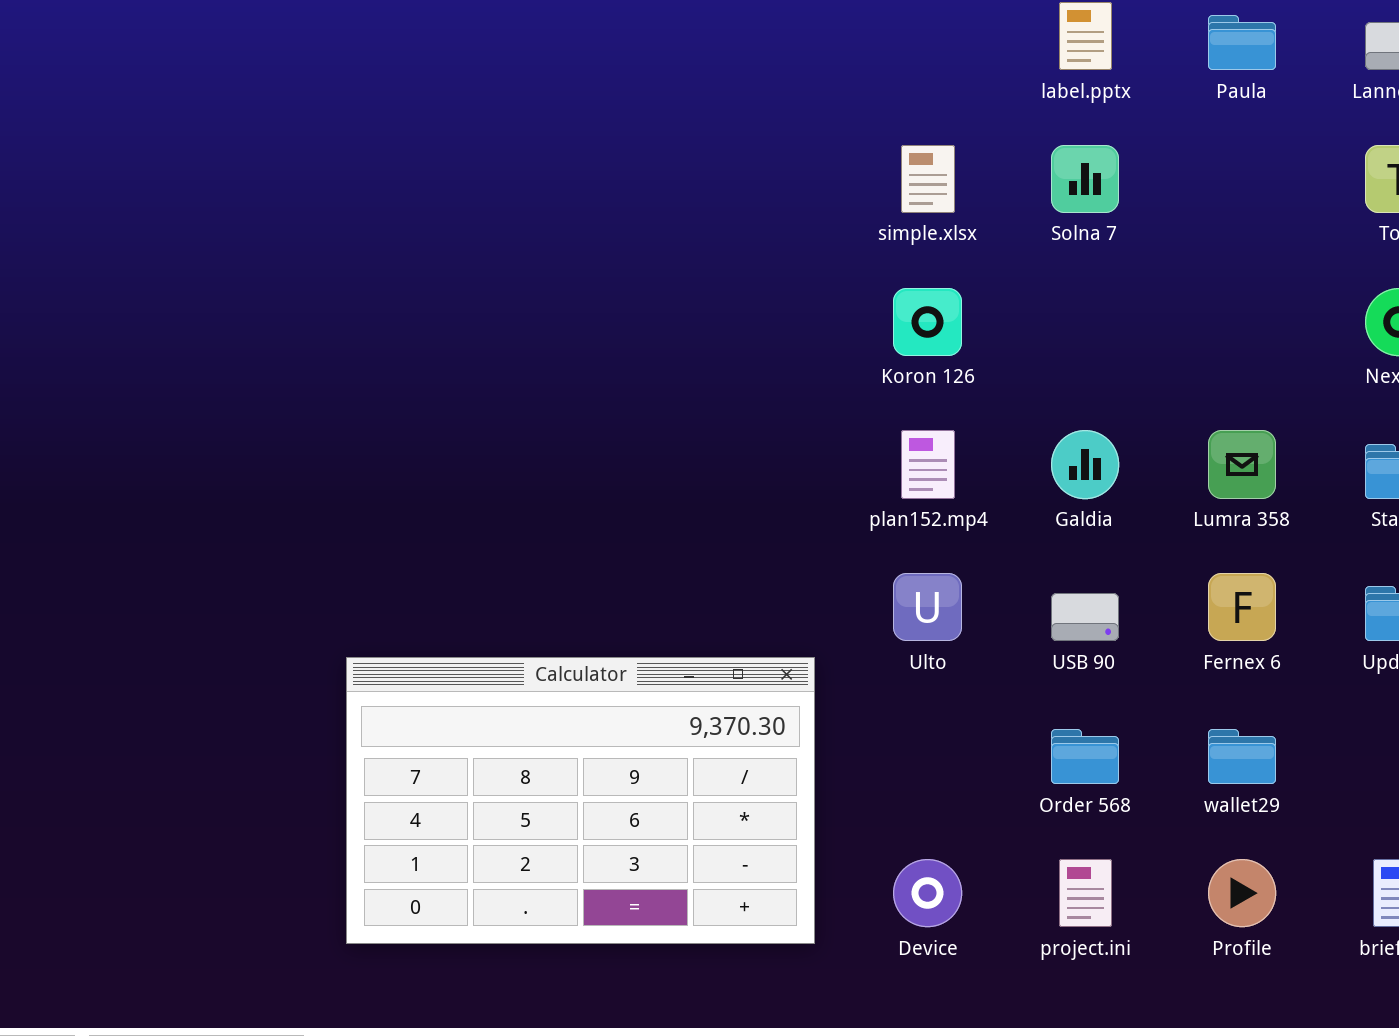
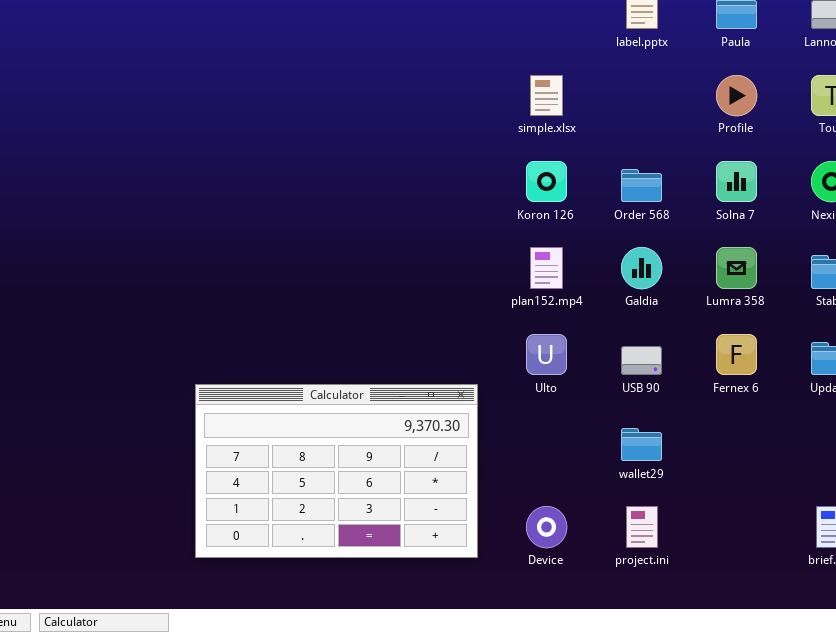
Solna 7: [1051,145,1119,213] -> [716,161,757,202], moved
Order 568: [1051,729,1119,784] -> [621,169,662,202], moved
wallet29: [1208,729,1276,784] -> [621,428,662,461], moved
Profile: [1208,859,1276,927] -> [716,75,757,116], moved

